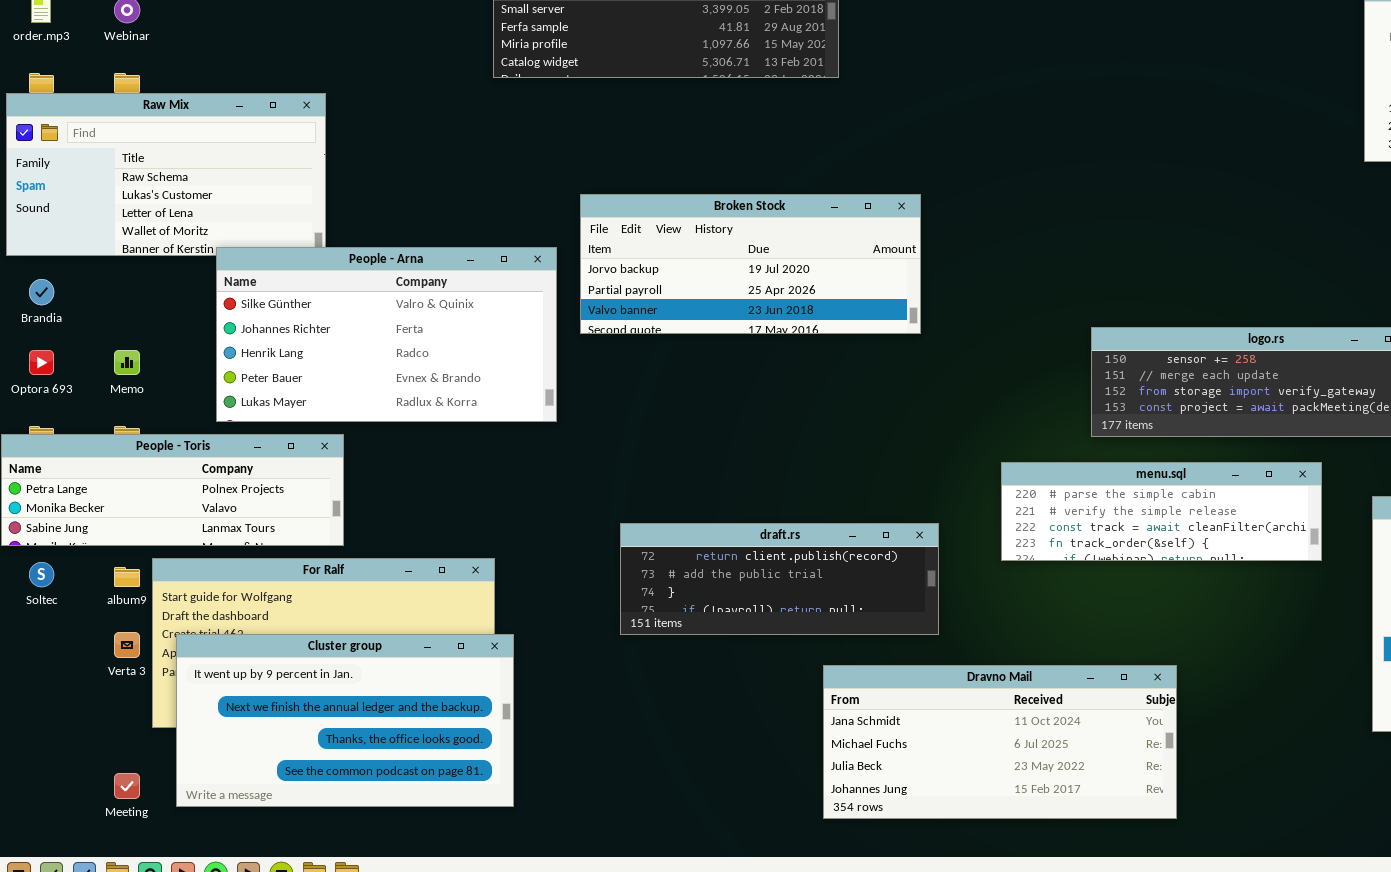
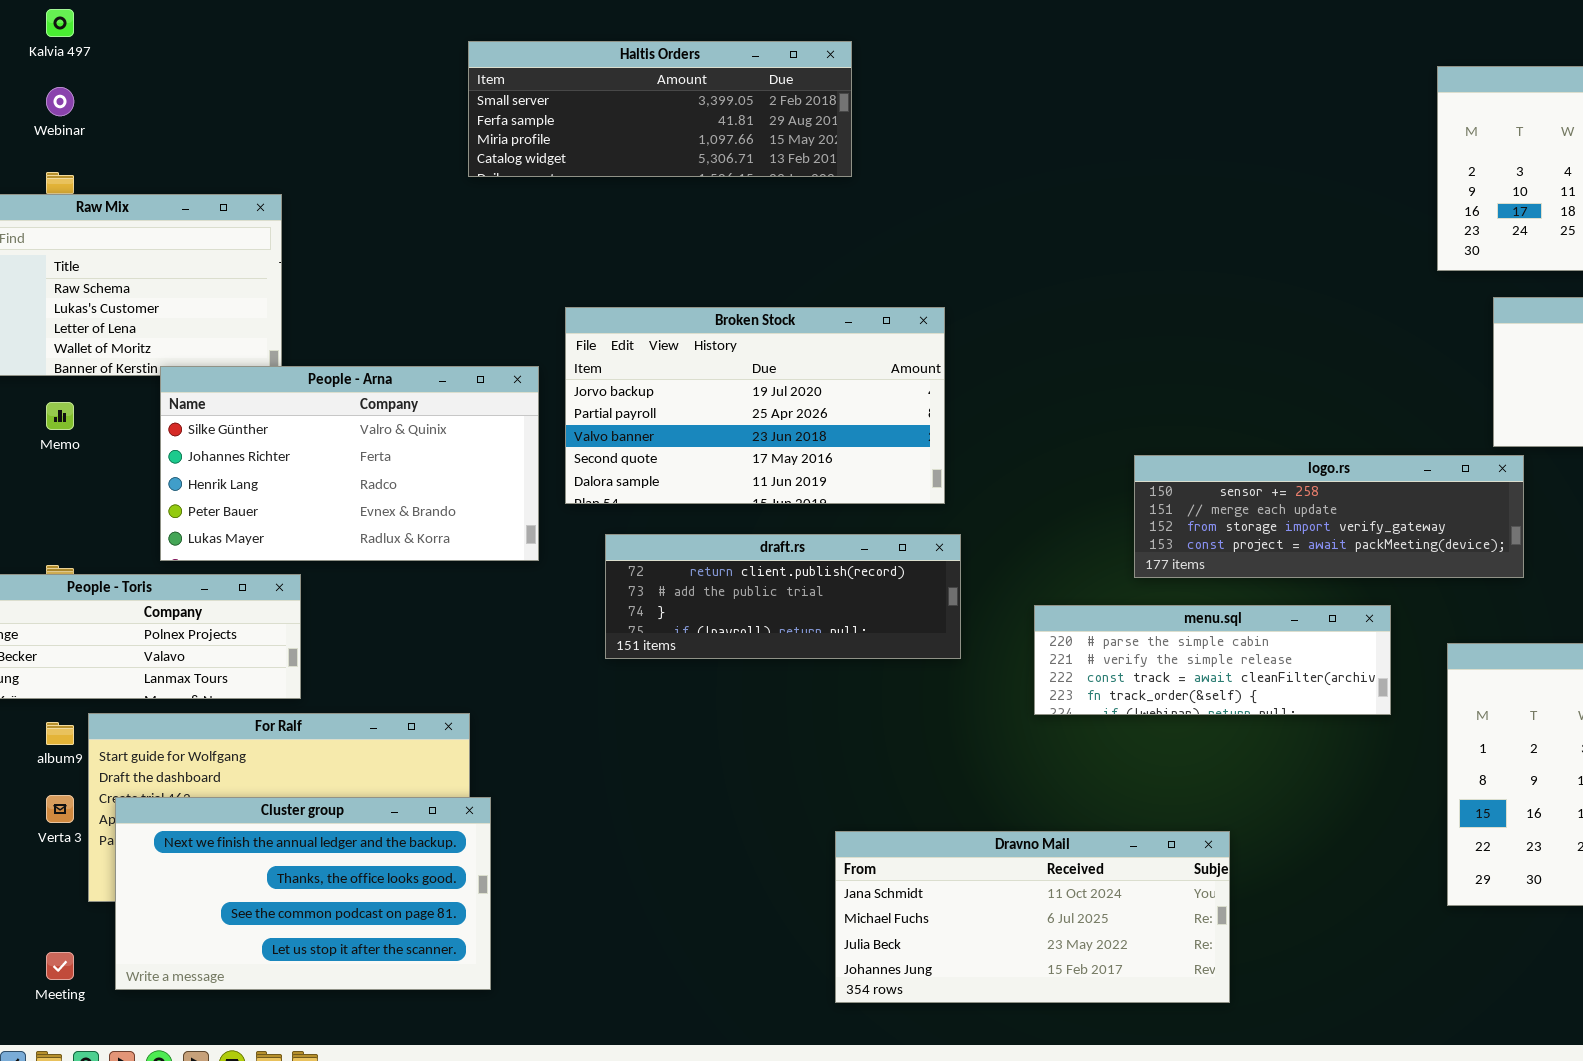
Broken Stock: [580,194,921,334] -> [565,307,945,504], resized
Memo: [114,350,140,375] -> [46,402,74,430], moved
draft.rs: [620,523,939,635] -> [605,534,961,659], moved
Cluster group: [176,634,514,807] -> [115,797,491,990], scrolled down 1 row

